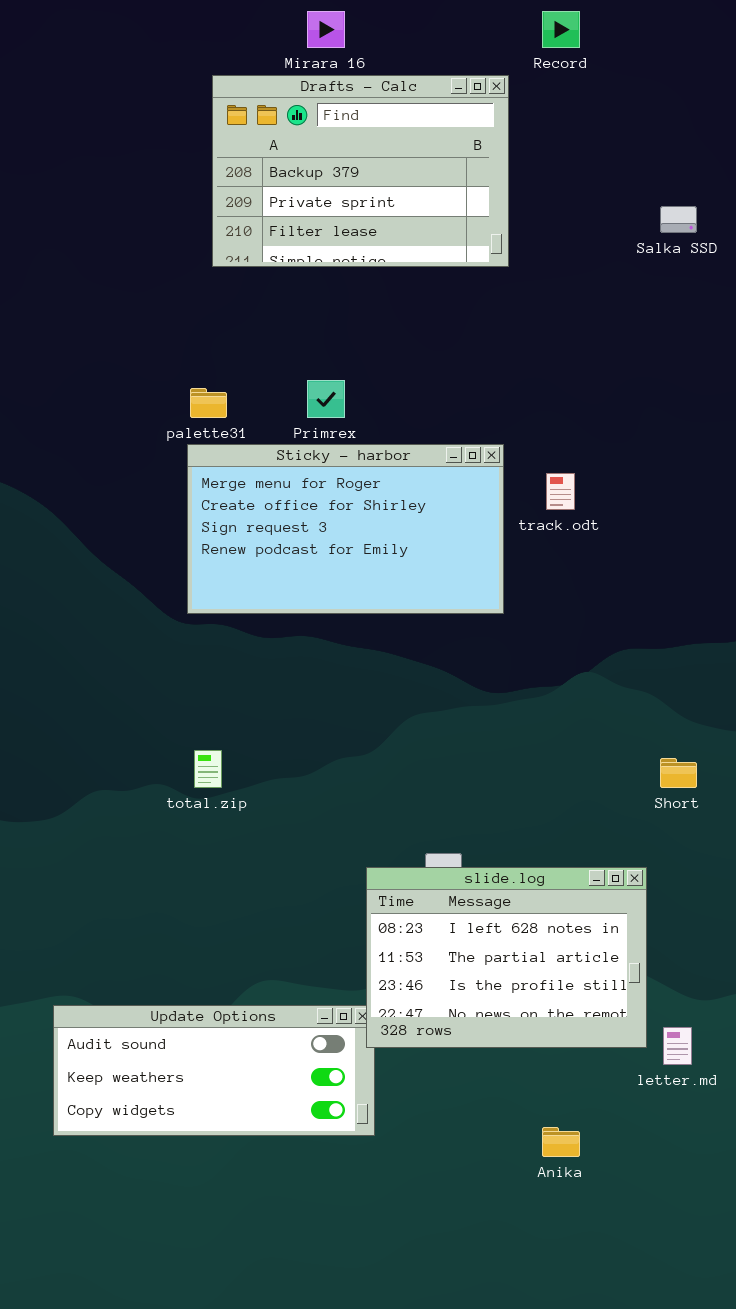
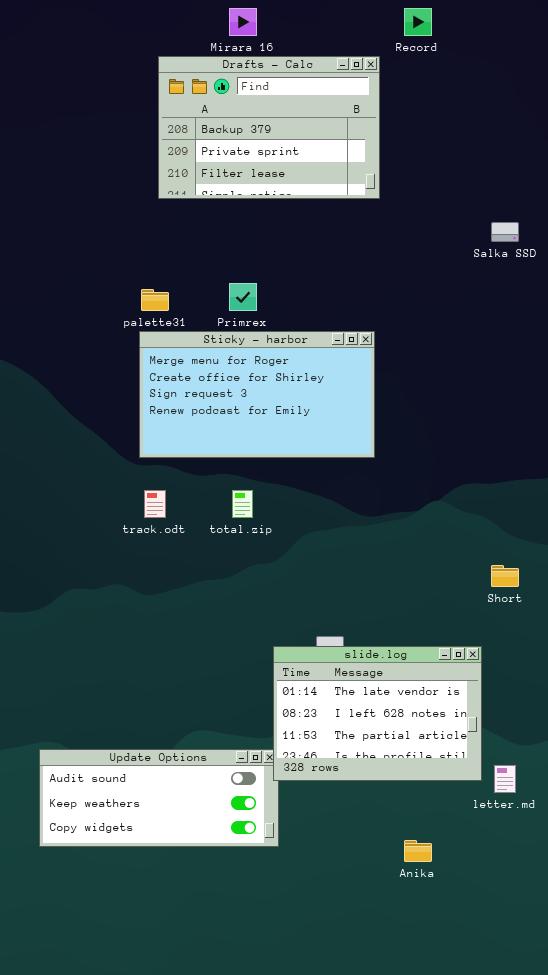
Salka SSD: [660,206,697,233] -> [491,222,519,242], moved
track.odt: [546,473,575,510] -> [144,490,166,518], moved
total.zip: [194,750,222,788] -> [232,490,253,518], moved
slide.log: [366,867,647,1048] -> [273,646,482,781], scrolled up 1 row

